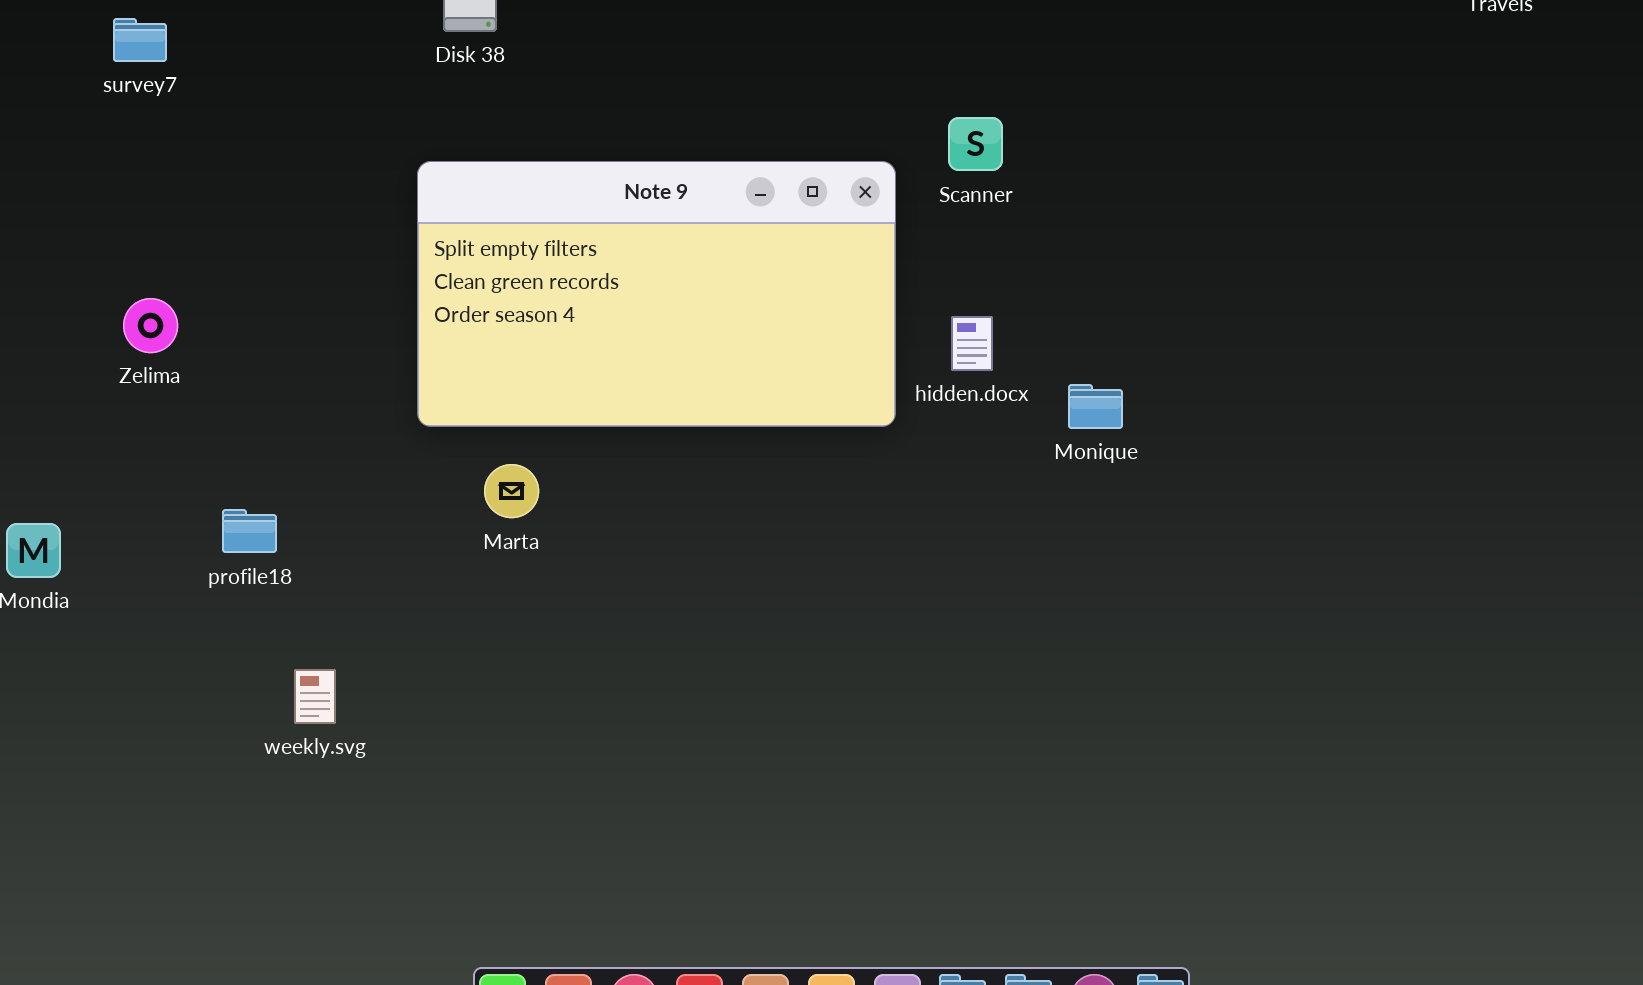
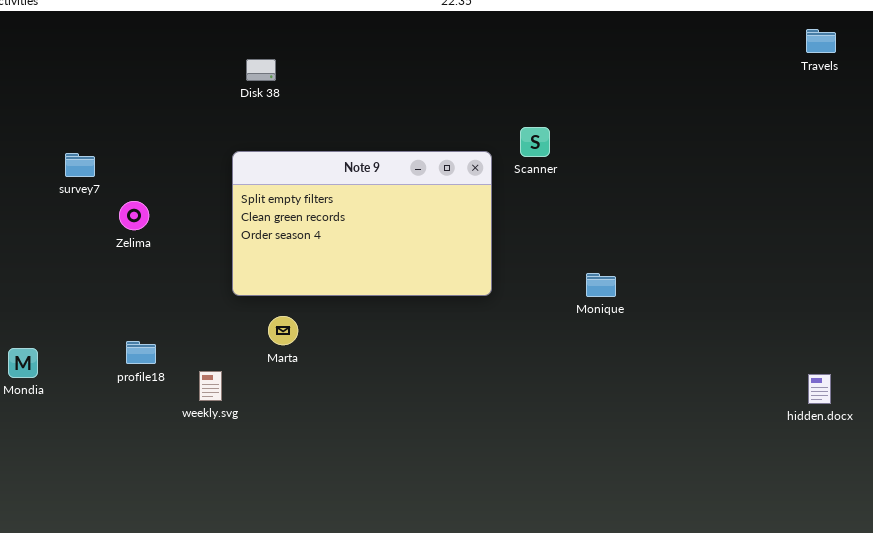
survey7: [113,18,167,62] -> [65,153,95,177], moved
Zelima: [123,298,178,353] -> [119,201,149,230], moved
hidden.docx: [951,316,993,371] -> [808,374,831,404], moved
weekly.svg: [294,669,336,724] -> [199,371,222,401], moved

